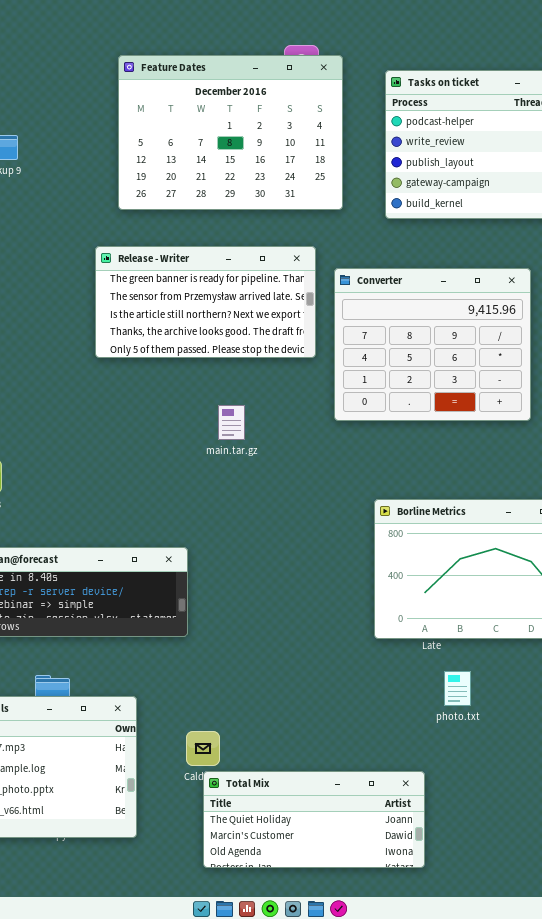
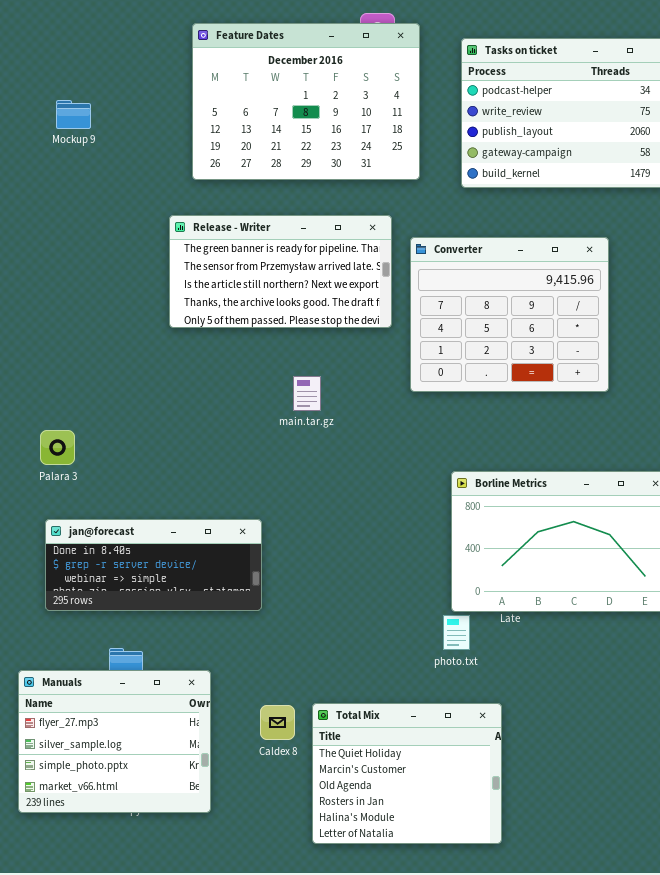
photo.txt: [444,671,471,706] -> [443,615,470,650], moved
Total Mix: [203,771,425,868] -> [312,703,502,844], resized

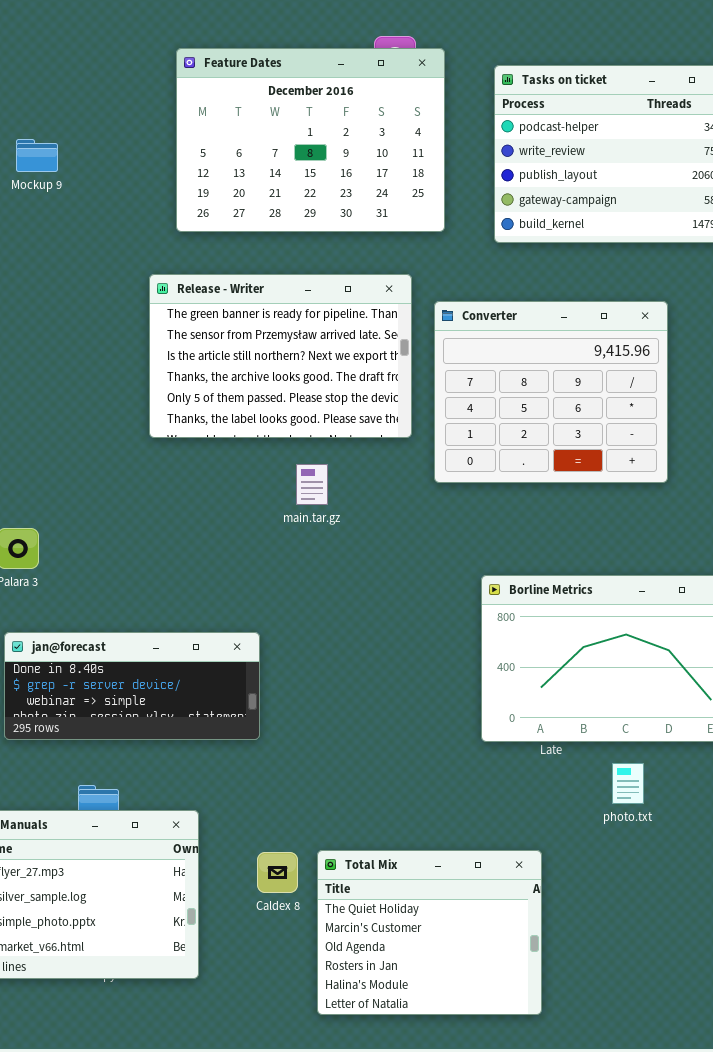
Release - Writer: [169,215,392,328] -> [149,274,412,438], resized
photo.txt: [443,615,470,650] -> [612,763,644,804], moved

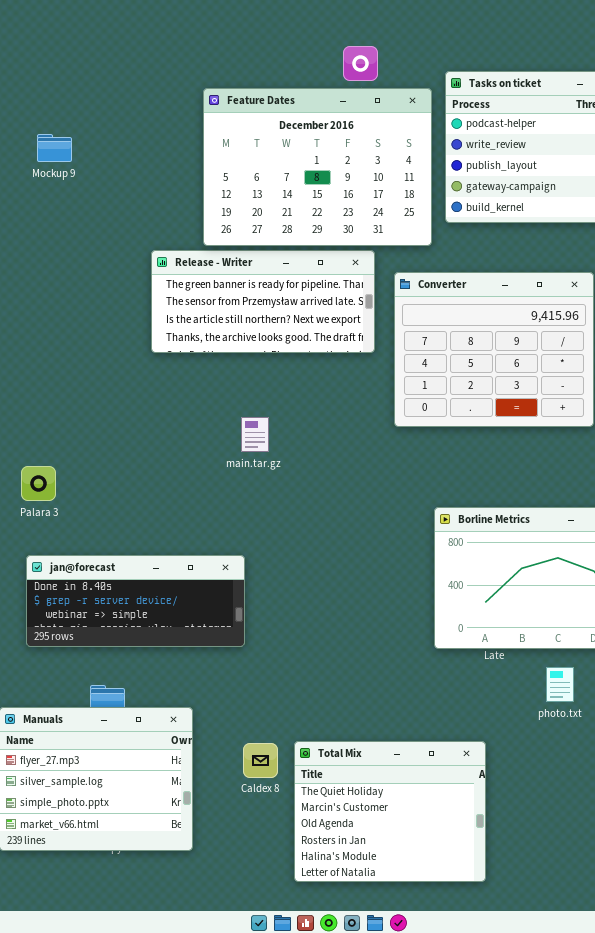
Feature Dates: [176,48,445,232] -> [203,88,432,246], moved
Release - Writer: [149,274,412,438] -> [151,250,375,353], resized
main.tar.gz: [296,464,328,505] -> [241,417,269,452], moved

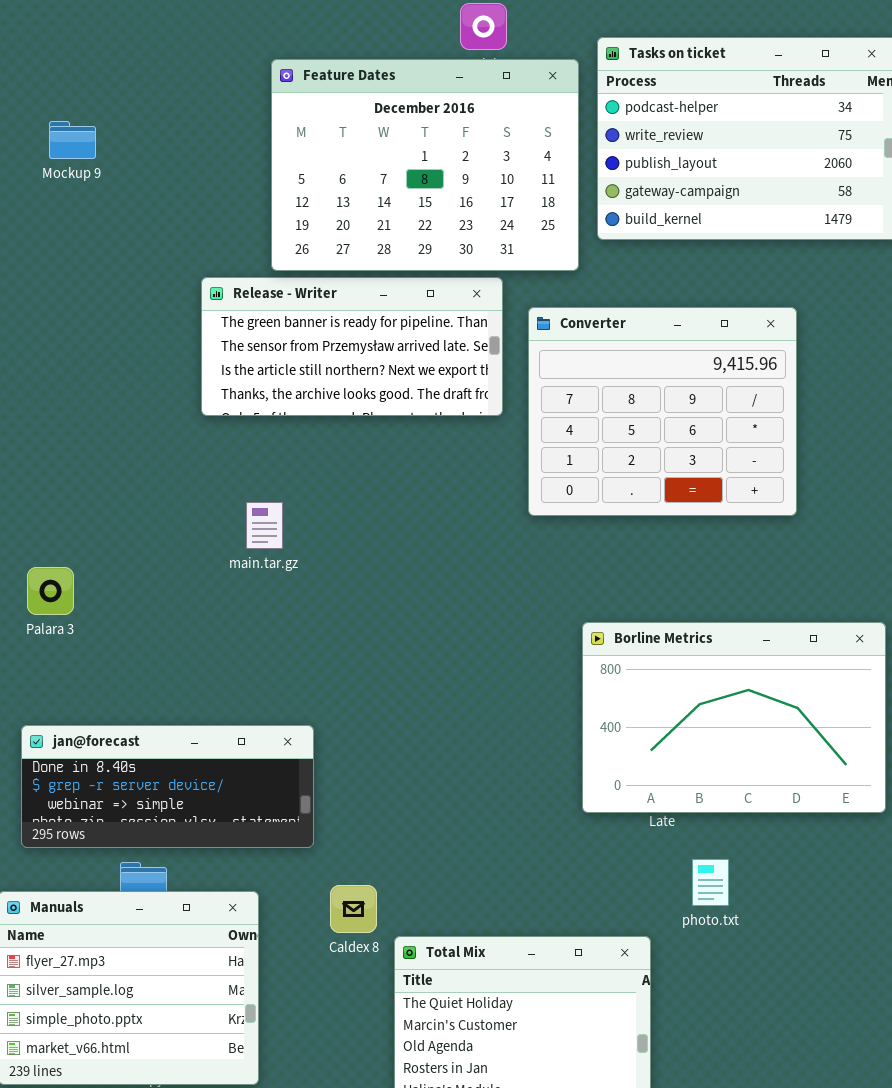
main.tar.gz: [241,417,269,452] -> [246,502,283,549], moved
jan@forecast: [26,555,245,647] -> [21,725,314,848], moved
photo.txt: [546,667,574,702] -> [692,859,729,906], moved
Caldex 8: [243,743,278,778] -> [330,885,377,933], moved

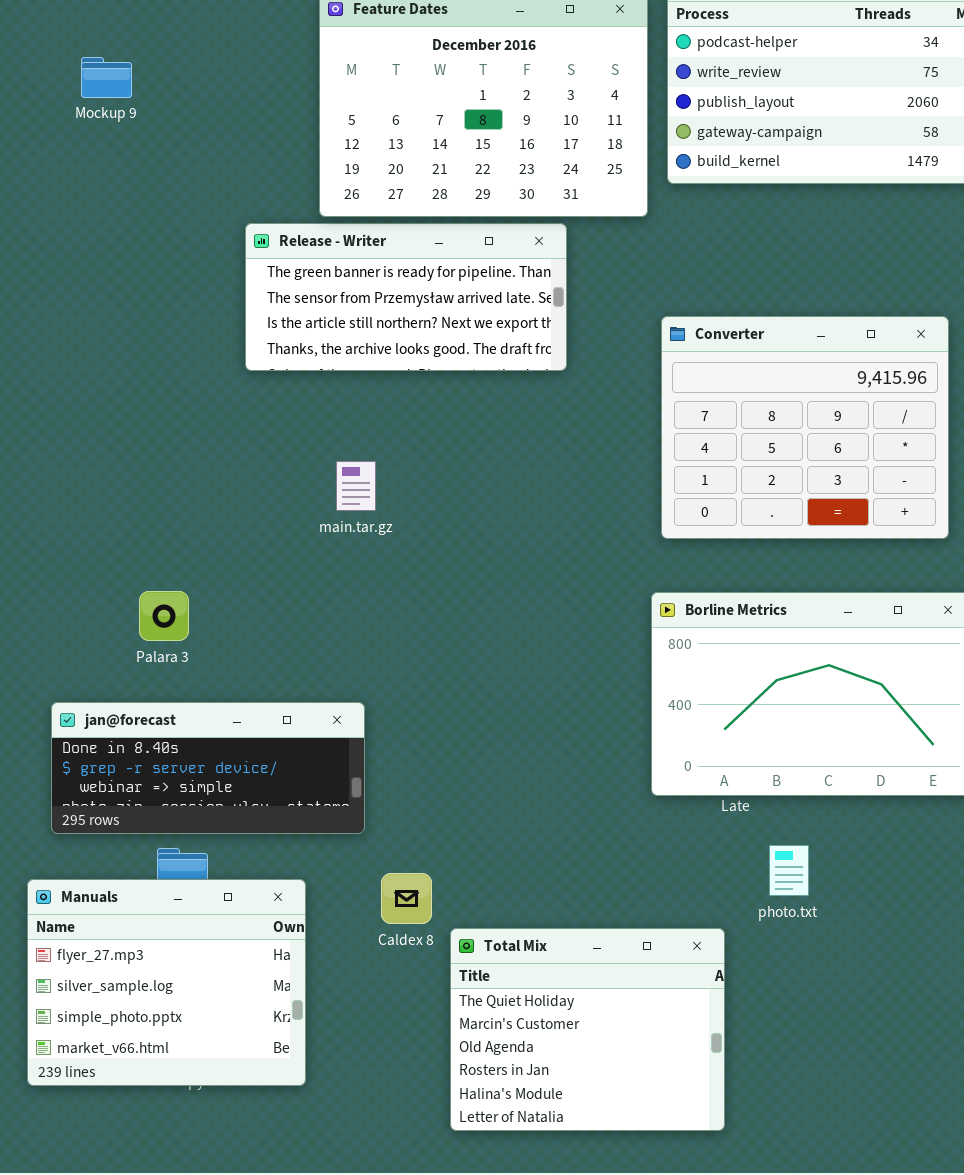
Converter: [528,307,797,516] -> [661,316,949,539], moved
main.tar.gz: [246,502,283,549] -> [336,461,376,511], moved
Palara 3: [27,567,74,615] -> [139,591,189,641], moved

